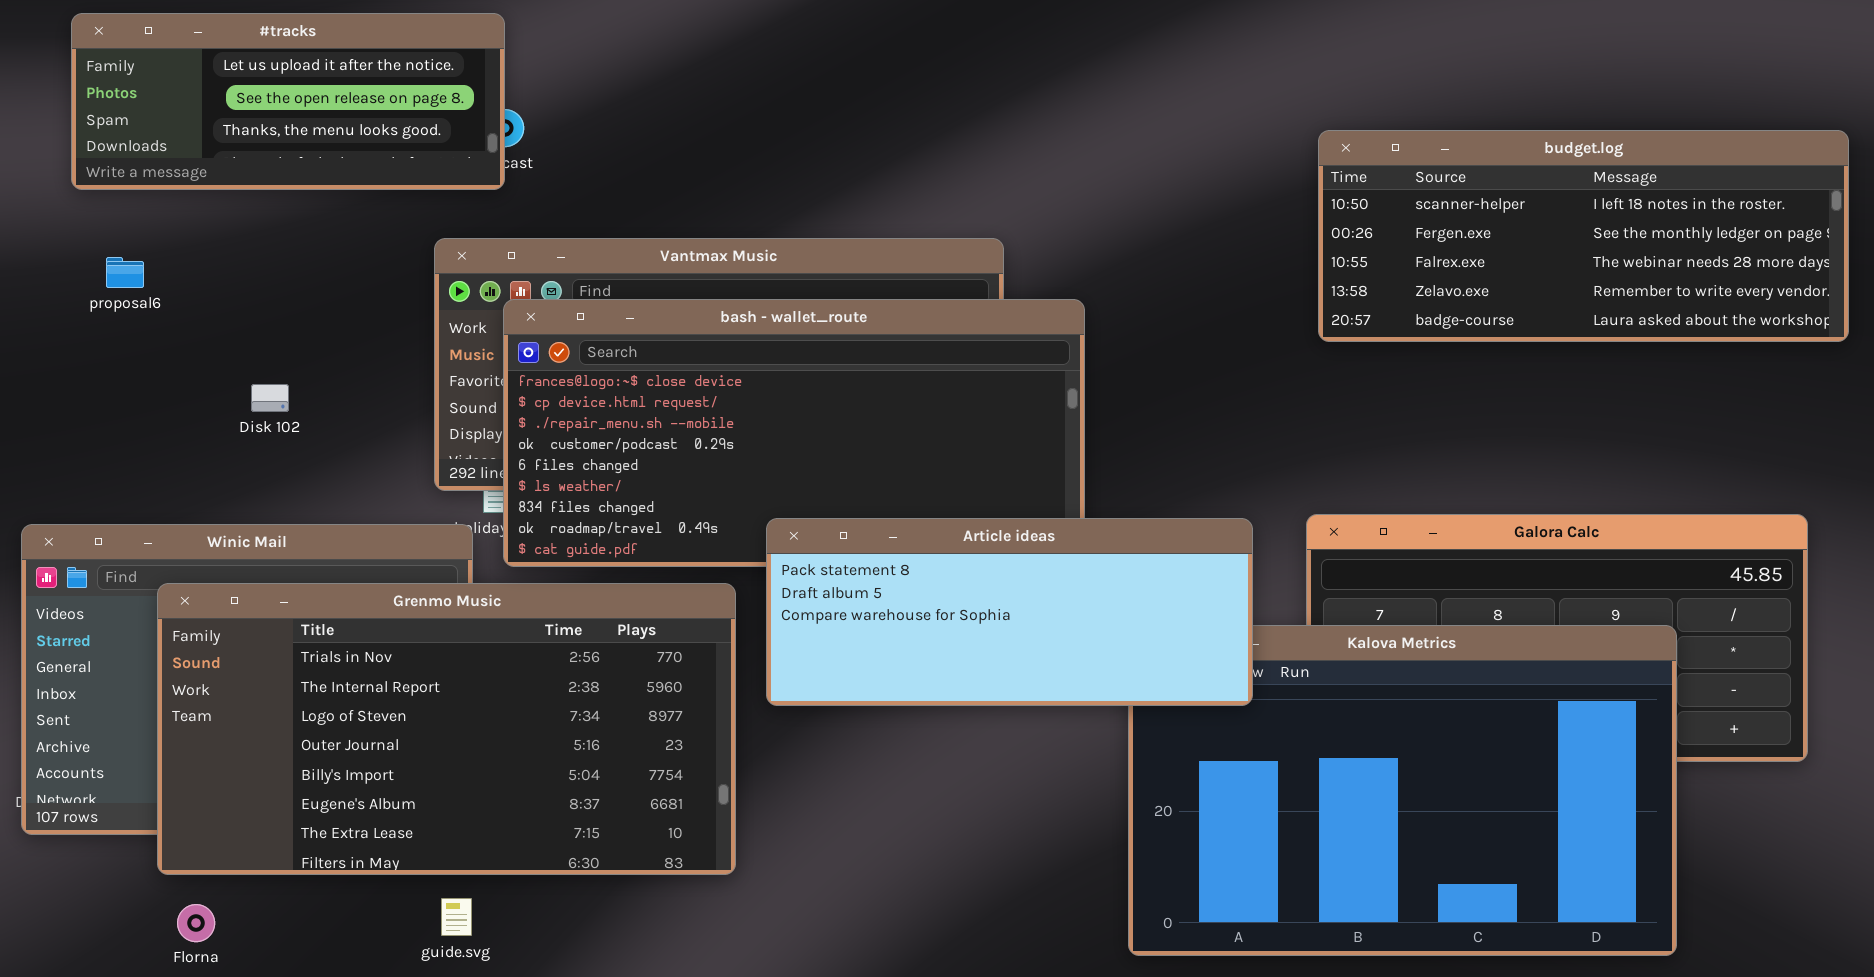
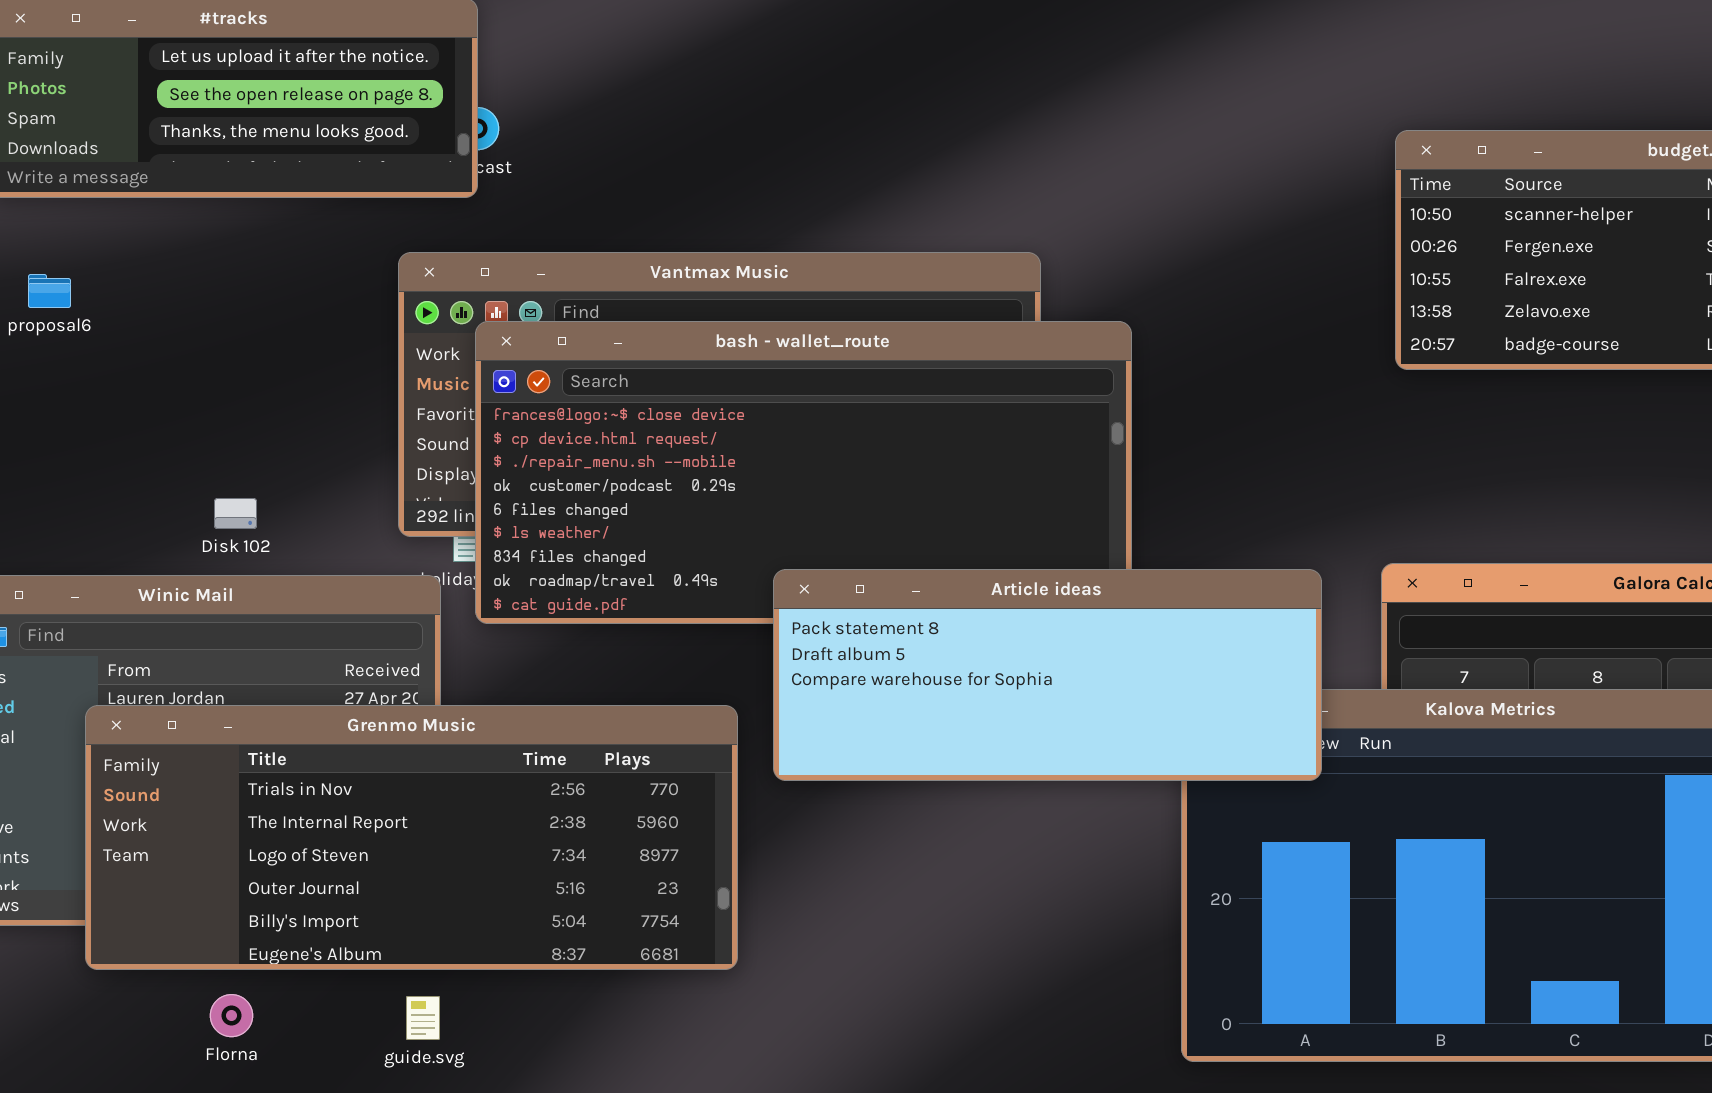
Disk 102: [251,384,289,412] -> [214,498,257,529], moved
Grenmo Music: [157,583,736,875] -> [85,705,738,970], resized
Florna: [177,904,215,942] -> [210,994,253,1037], moved

